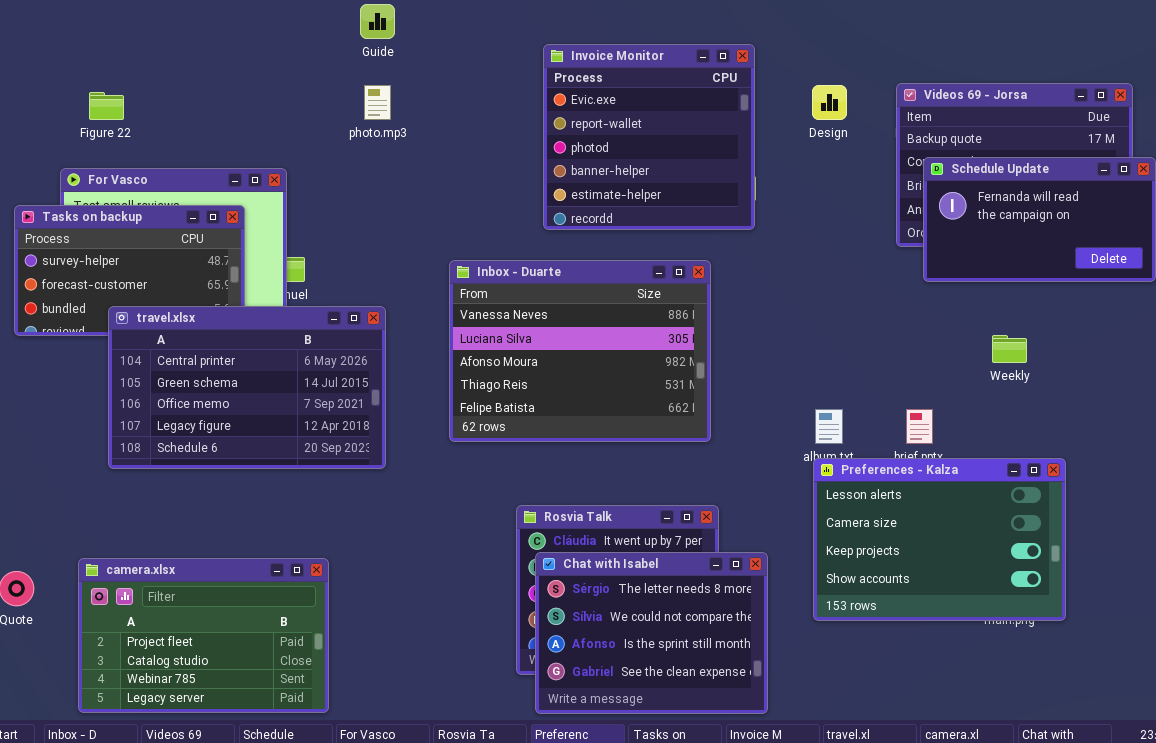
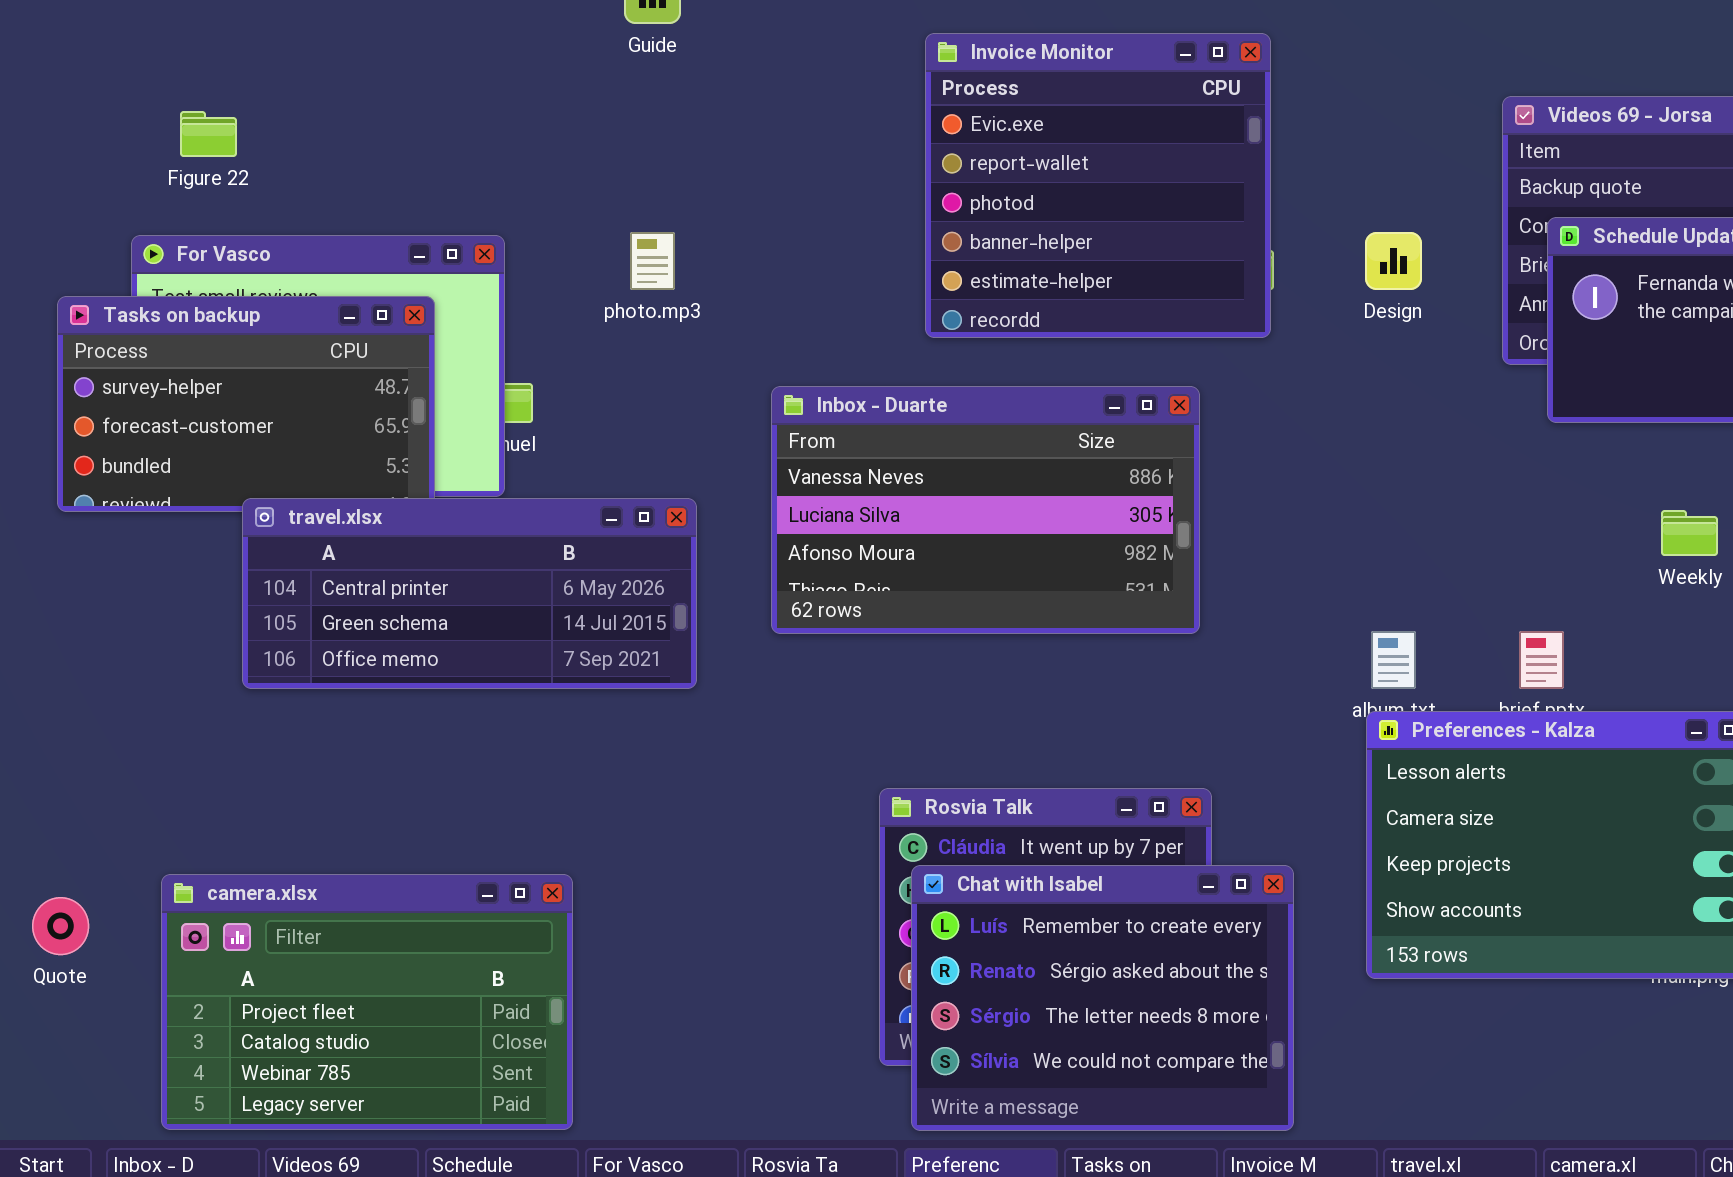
photo.mp3: [364,85,391,120] -> [630,232,675,290], moved
Design: [812,85,847,120] -> [1365,232,1422,290], moved
Inbox - Duarte: [449,260,711,442] -> [771,386,1200,634], resized
travel.xlsx: [108,306,386,469] -> [242,498,697,689], moved, resized
Chat with Isabel: [535,552,768,714] -> [911,865,1294,1131], scrolled up 2 rows

